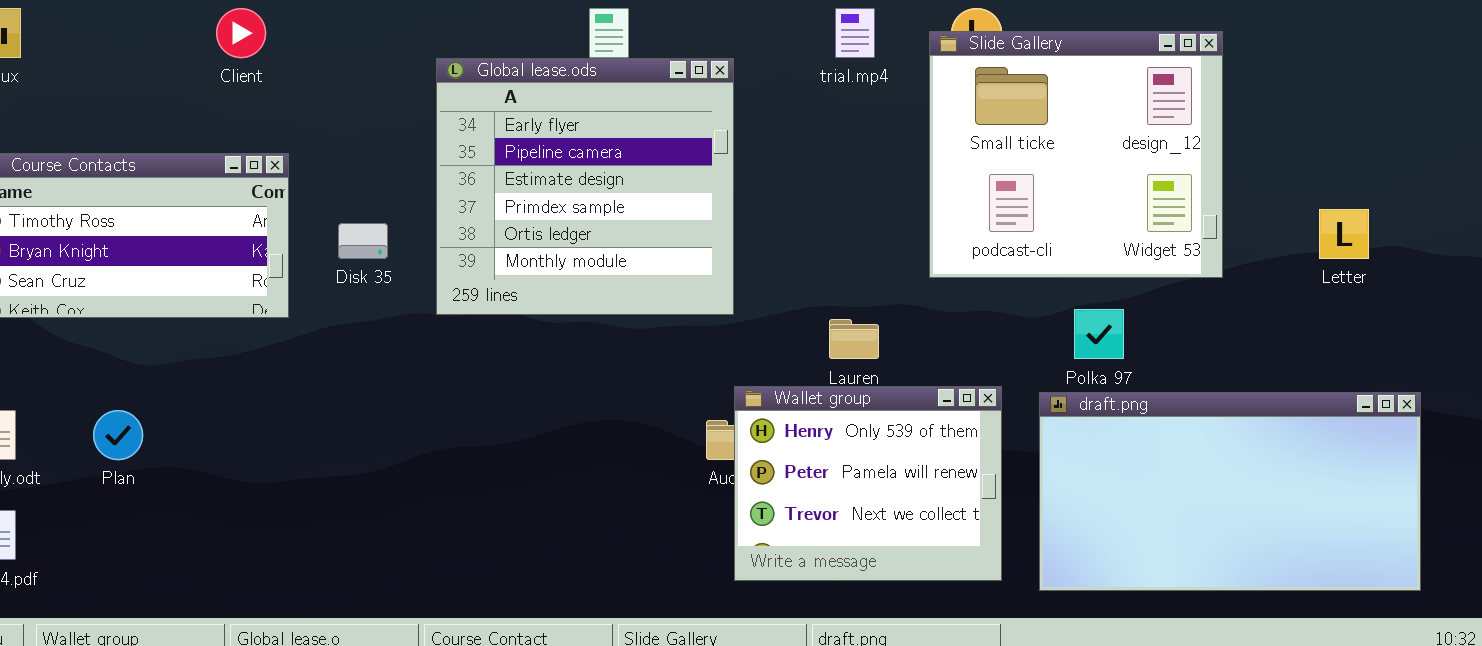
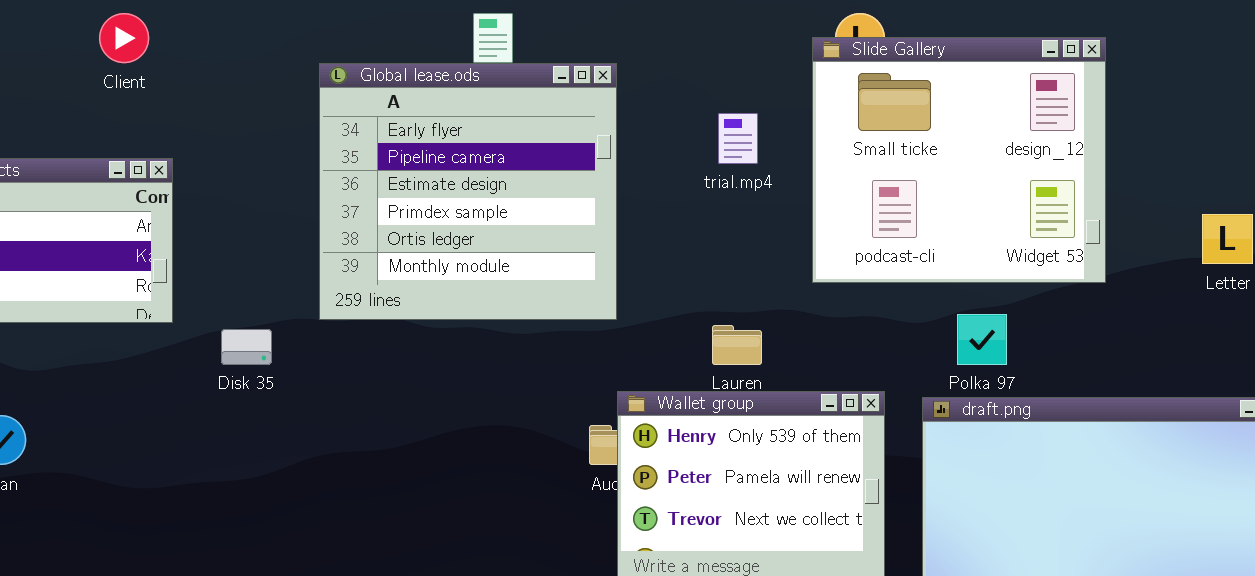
trial.mp4: [835,8,875,58] -> [718,113,758,164], moved
Disk 35: [338,223,388,259] -> [221,329,272,365], moved

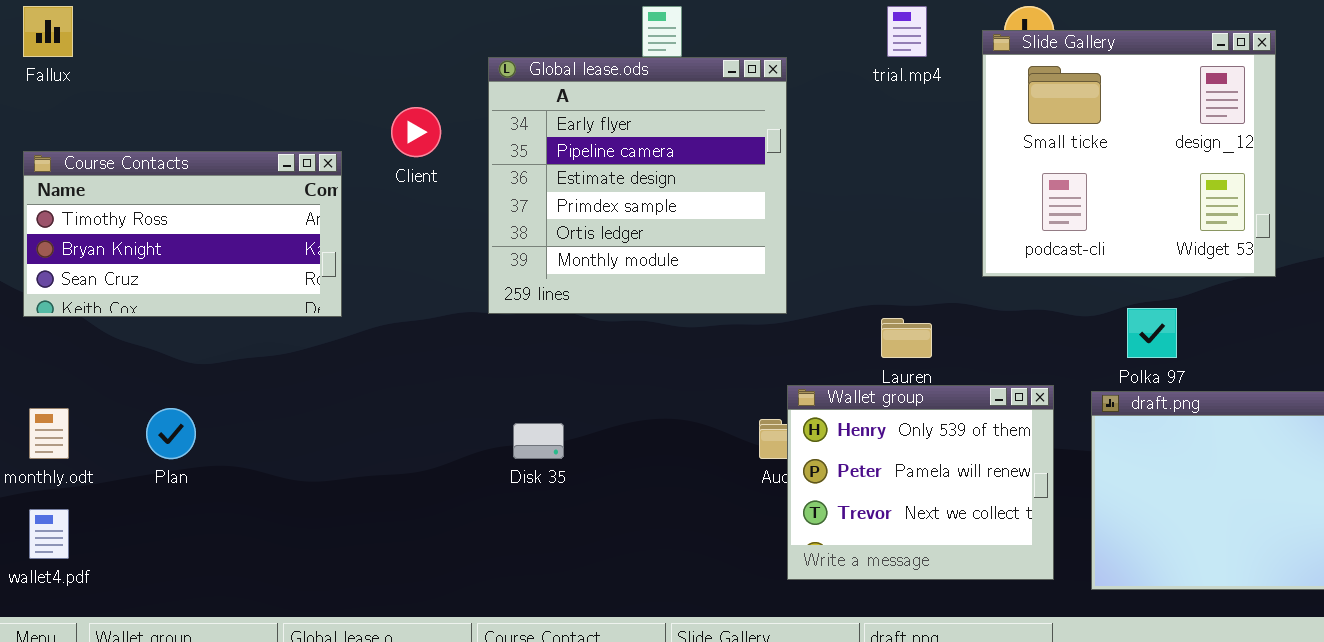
Client: [99,13,149,63] -> [391,107,441,157], moved
trial.mp4: [718,113,758,164] -> [887,6,927,57], moved
Disk 35: [221,329,272,365] -> [513,423,564,459], moved

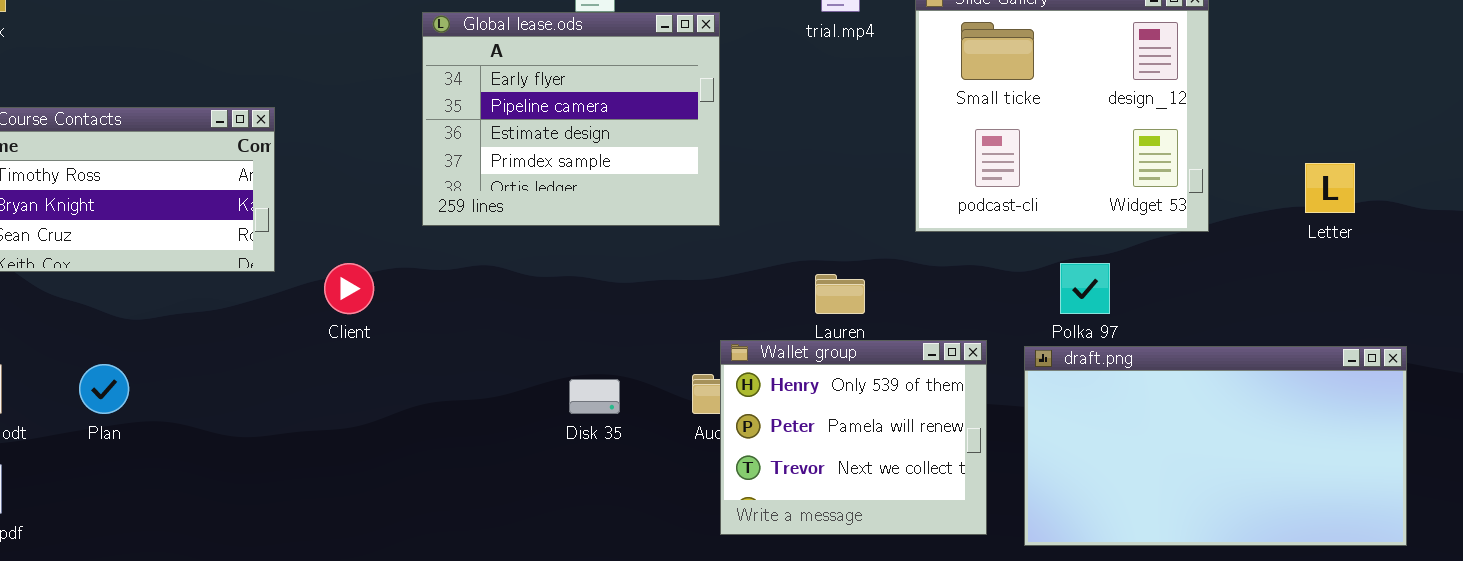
Global lease.ods: [488,57,787,314] -> [422,12,720,226], resized
Client: [391,107,441,157] -> [324,263,374,314], moved
Disk 35: [513,423,564,459] -> [569,379,620,414], moved

